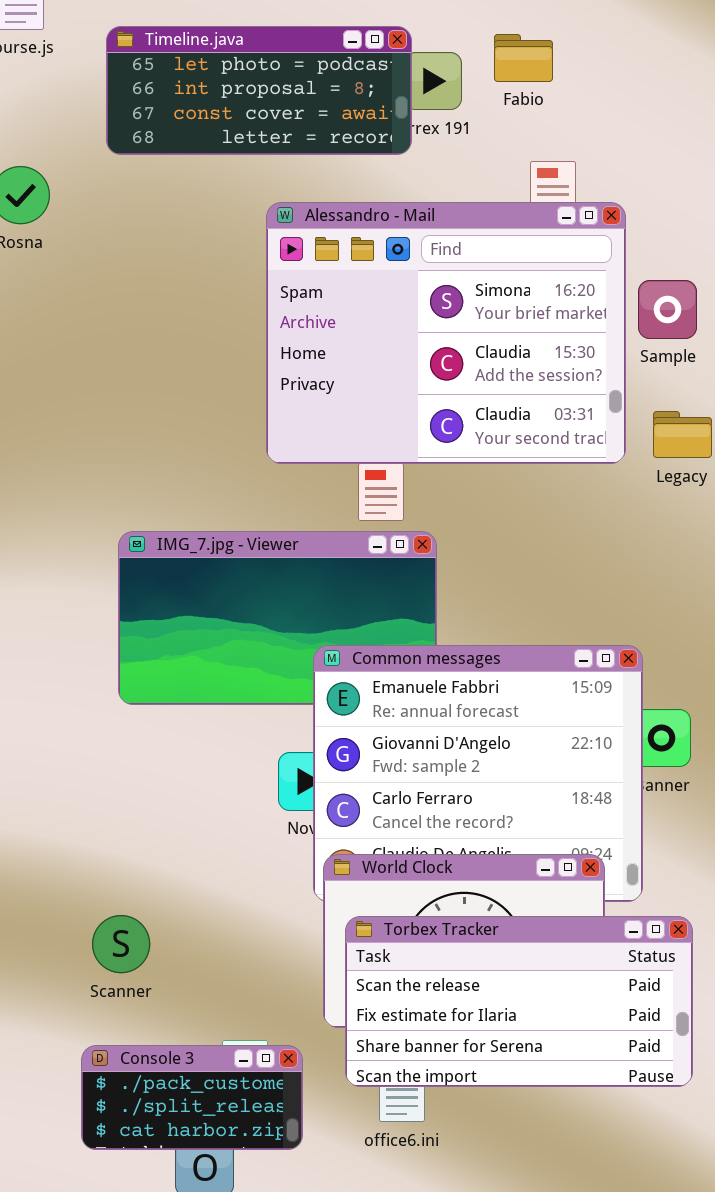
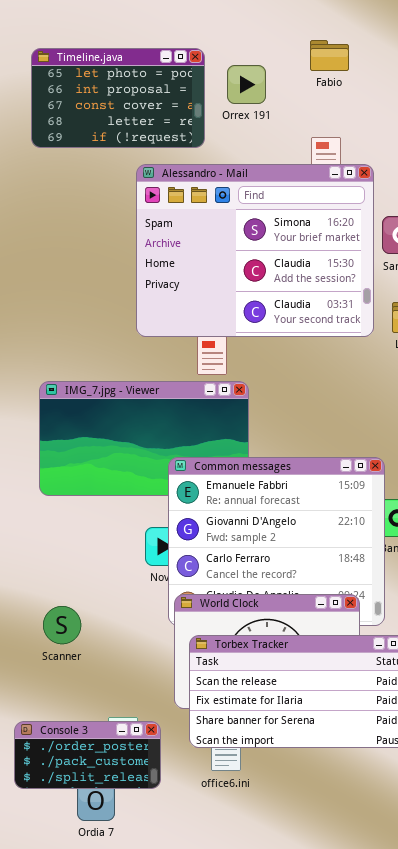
Timeline.java: [106,26,412,155] -> [31,48,205,148], resized
Fabio: [494,34,553,82] -> [310,40,349,71], moved
Scanner: [92,915,150,973] -> [43,606,81,644], moved
Console 3: [81,1045,303,1150] -> [14,721,161,789], scrolled up 1 row

